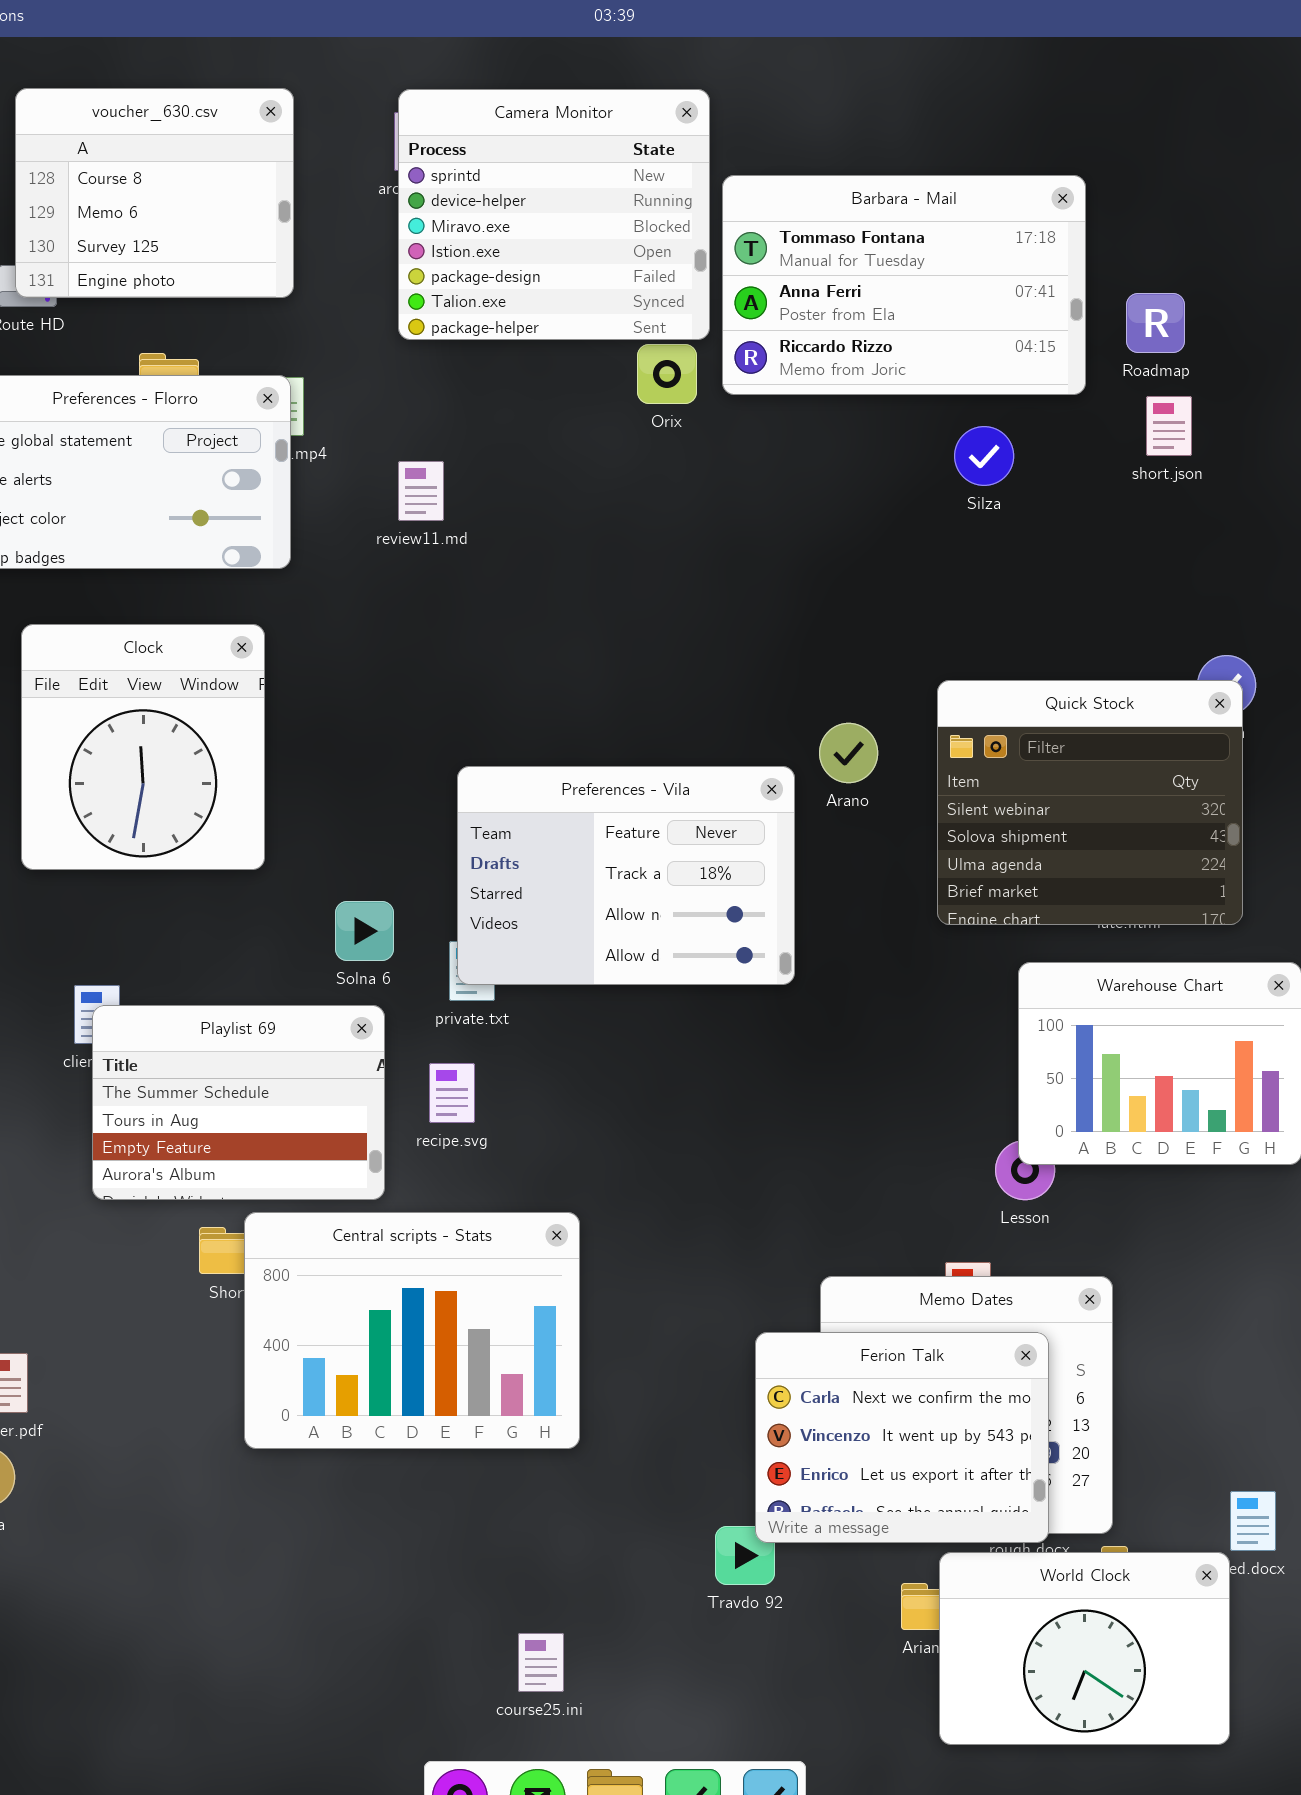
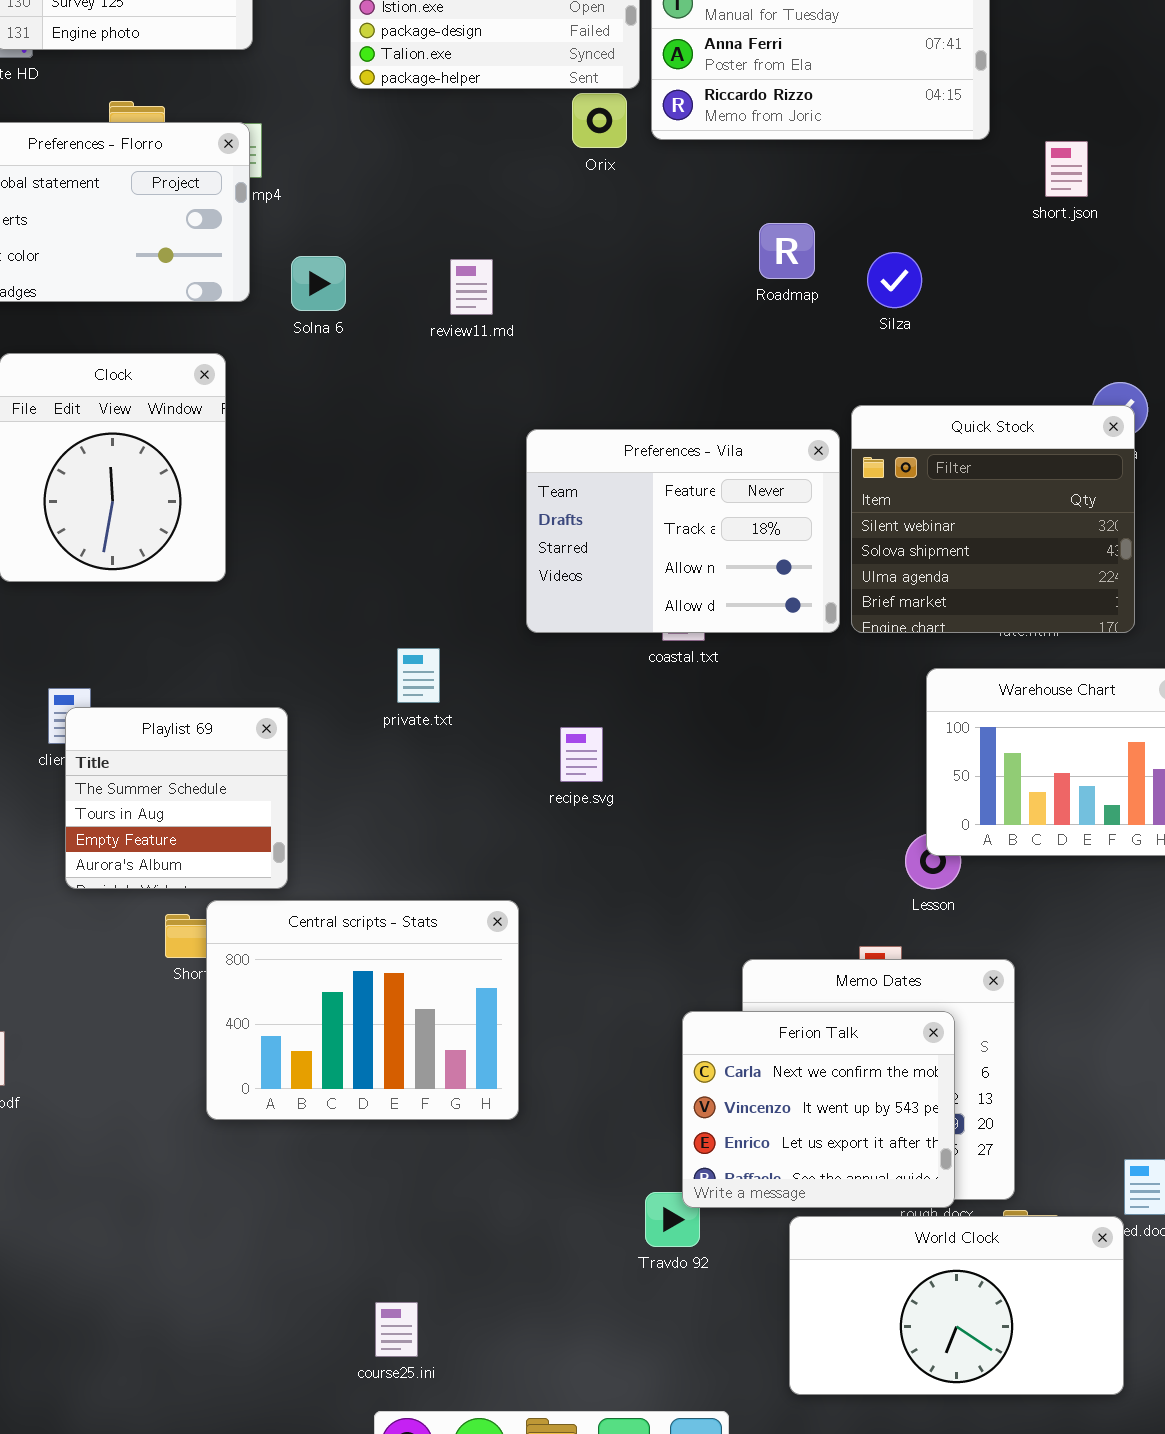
Roadmap: [1126,293,1185,353] -> [759,223,815,279], moved
Silza: [954,426,1014,486] -> [867,252,922,308], moved
review11.md: [398,461,444,521] -> [450,259,493,315], moved
Preferences - Vila: [457,766,795,985] -> [526,429,840,633], moved
Solna 6: [335,901,394,961] -> [291,256,346,311], moved
Playlist 69: [92,1005,385,1200] -> [65,707,288,889], resized
recipe.svg: [429,1063,475,1123] -> [560,727,603,782], moved
World Clock: [939,1552,1230,1745] -> [789,1216,1124,1395], resized
course25.ini: [518,1633,564,1692] -> [375,1302,418,1357], moved

